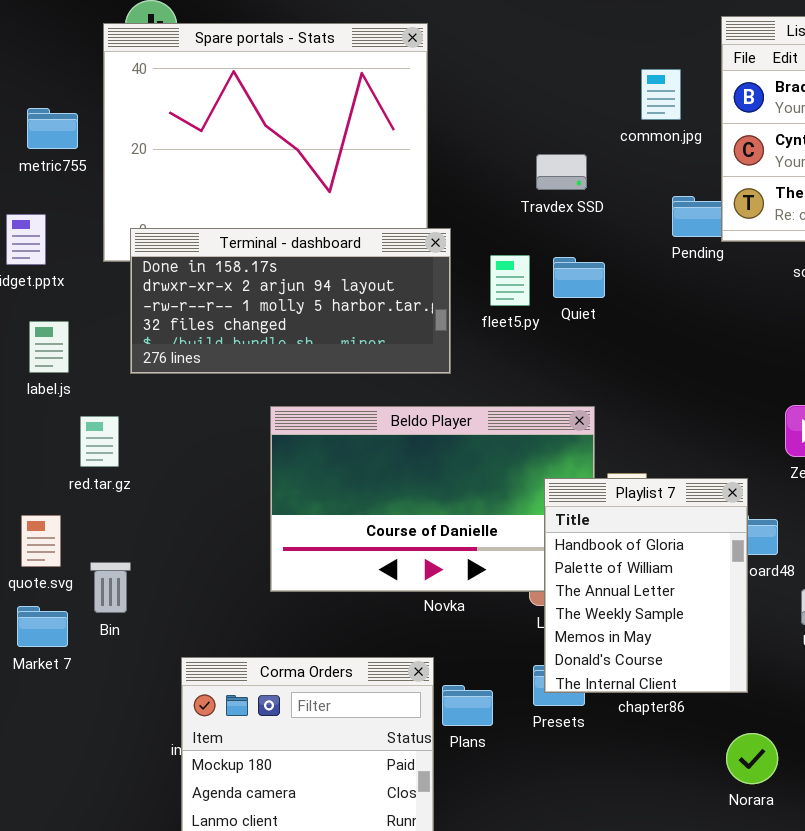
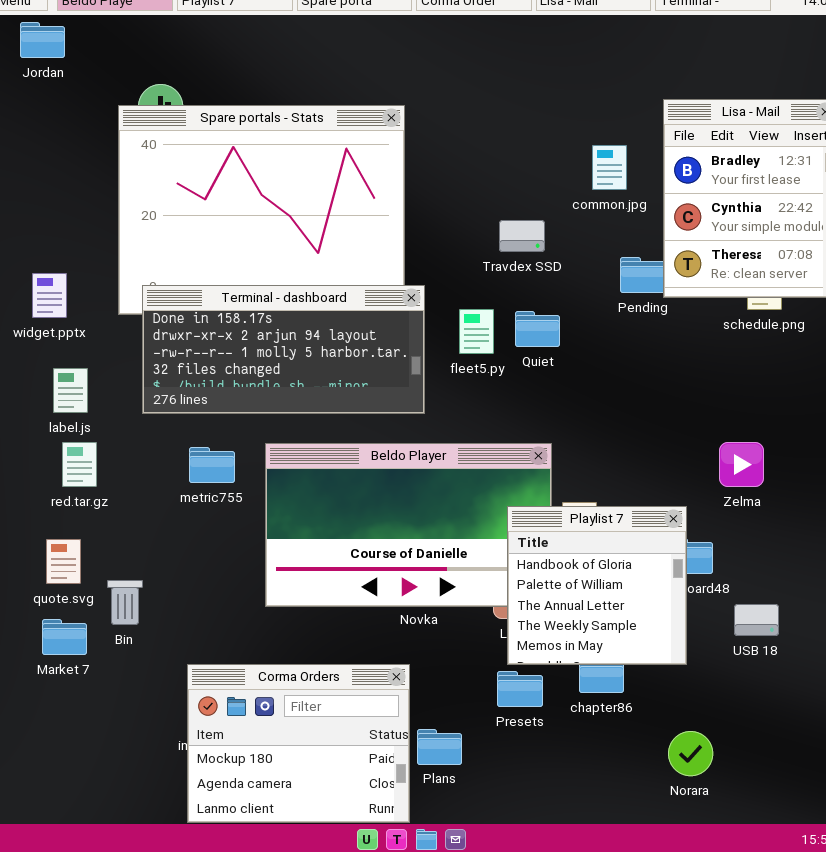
metric755: [27,108,78,149] -> [189,447,235,483], moved
red.tar.gz: [80,416,119,467] -> [62,442,97,487], moved
Playlist 7: [544,478,748,693] -> [507,506,687,665], resized
Plans: [442,685,493,726] -> [417,729,462,765], moved

